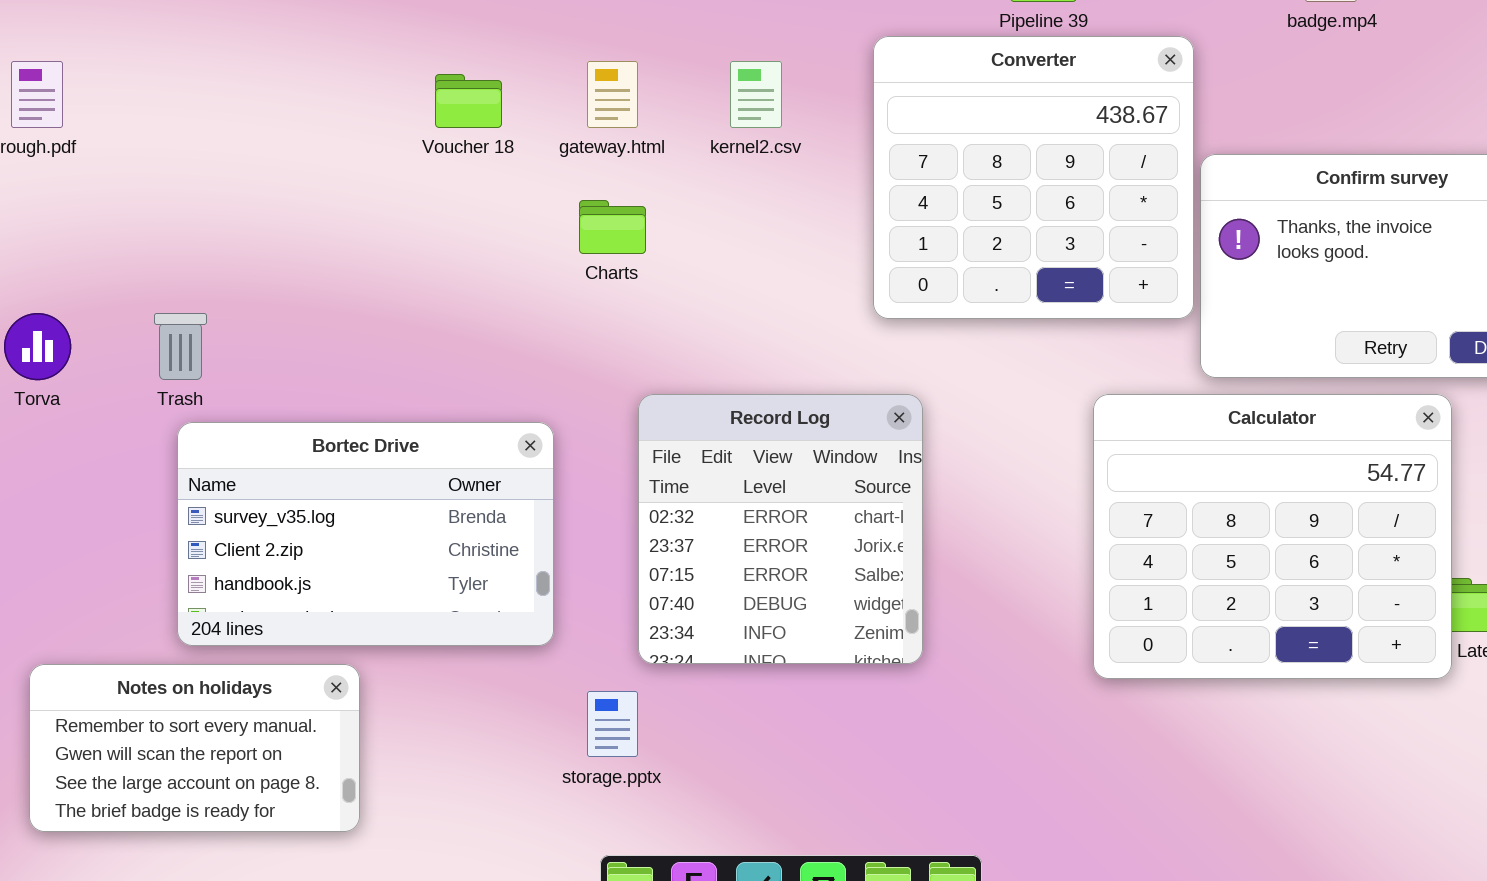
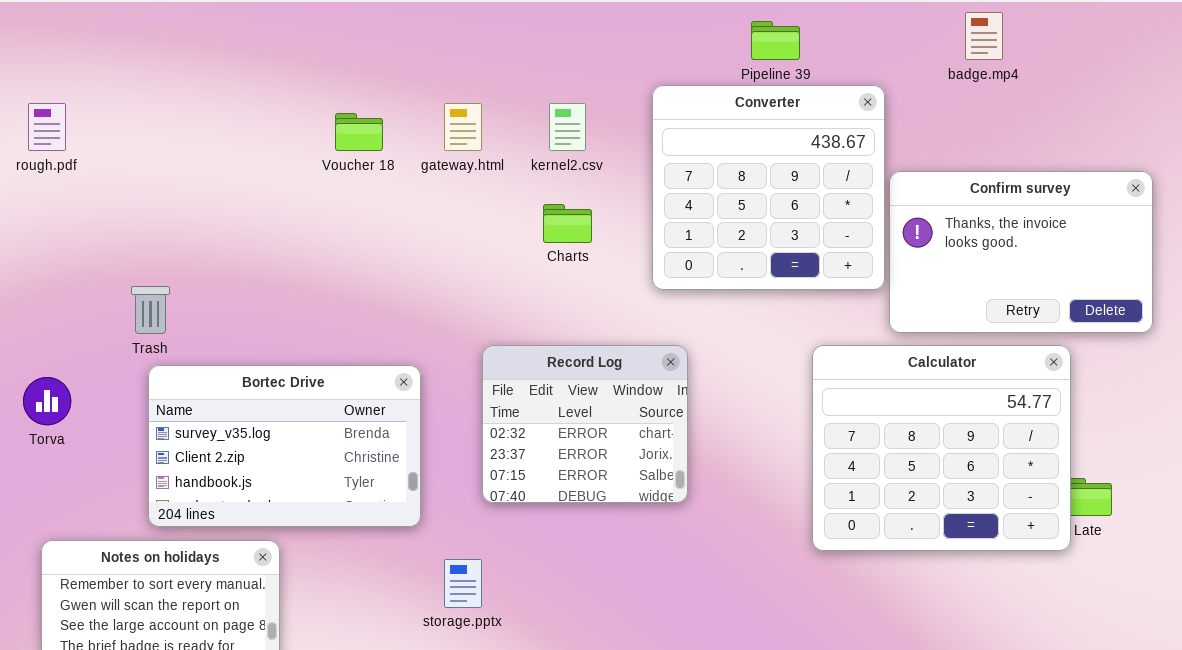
Charts: [579,200,646,254] -> [543,204,592,243], moved
Torva: [4,313,71,380] -> [23,377,71,425], moved
Record Log: [638,394,923,664] -> [482,345,688,503], resized

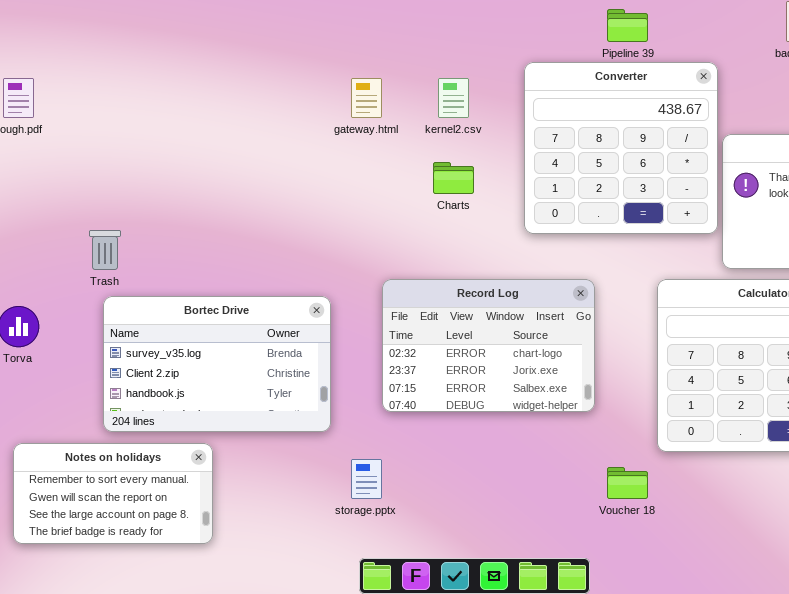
Voucher 18: [335,113,383,151] -> [607,467,648,499], moved
Record Log: [482,345,688,503] -> [382,279,595,412], resized

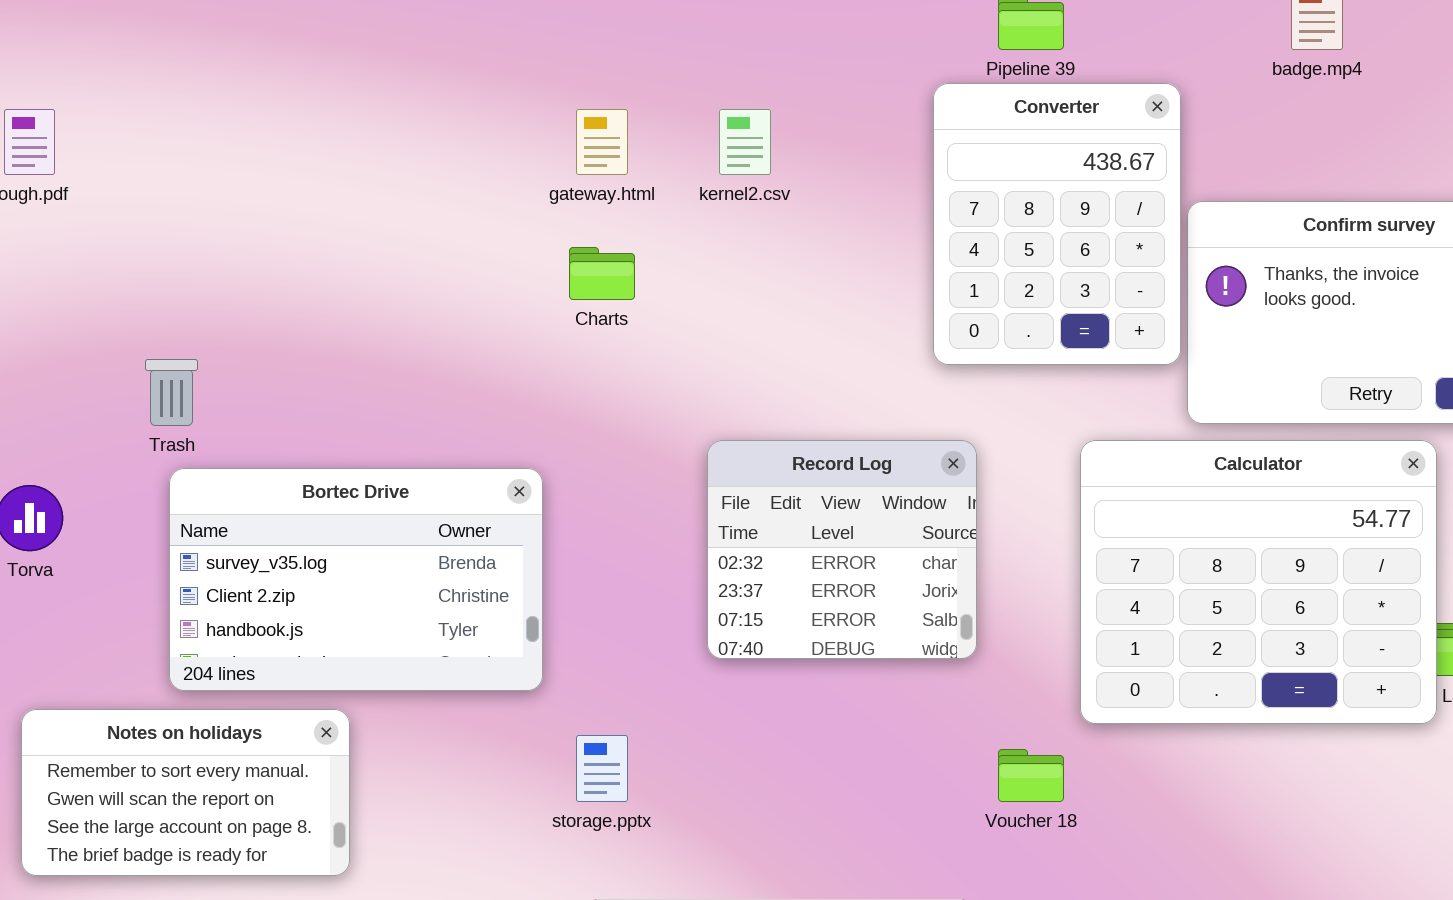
Converter: [524,62,718,234] -> [933,83,1181,365], resized
Charts: [433,162,474,194] -> [569,247,635,300], moved
Record Log: [382,279,595,412] -> [707,440,977,659], resized

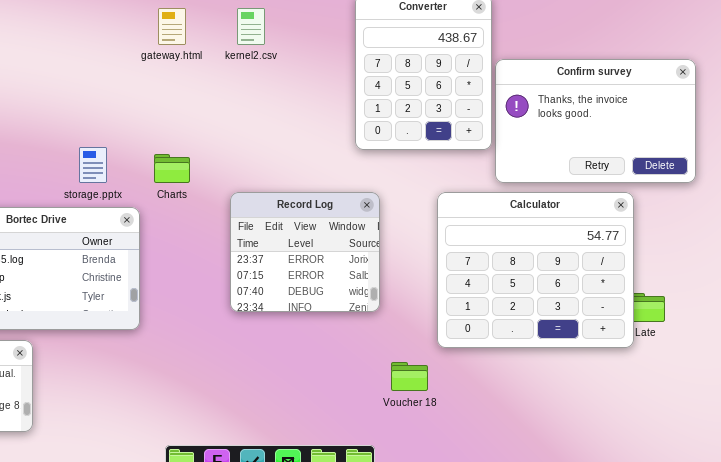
Charts: [569,247,635,300] -> [154,154,190,183], moved
Record Log: [707,440,977,659] -> [230,192,380,312], scrolled down 1 row
storage.pptx: [576,735,628,802] -> [79,147,107,183], moved

